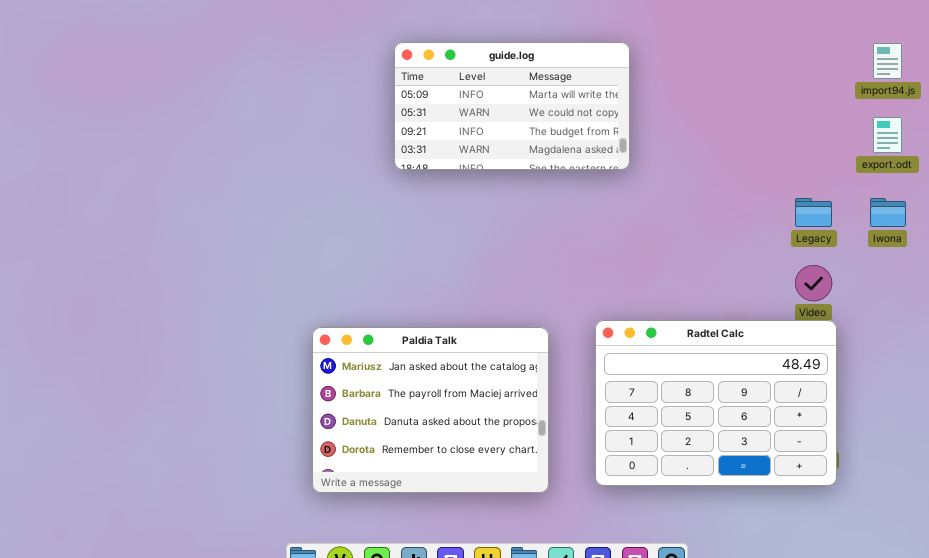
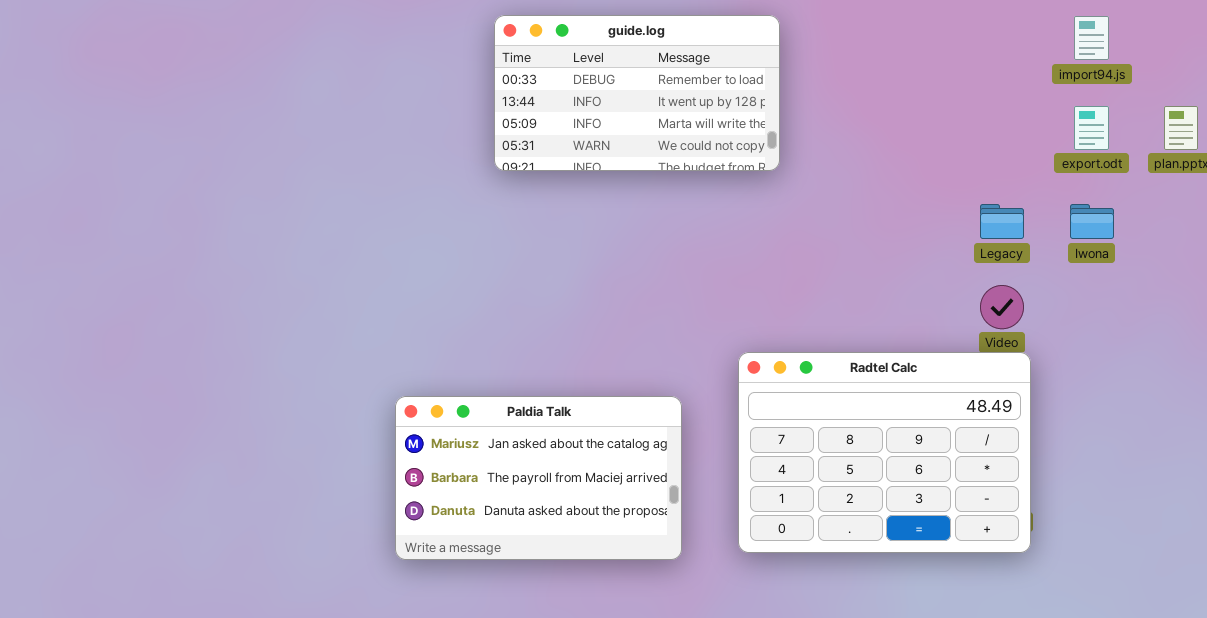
guide.log: [394,42,630,170] -> [494,15,780,171], scrolled up 2 rows
Paldia Talk: [312,327,549,493] -> [395,396,682,560], resized

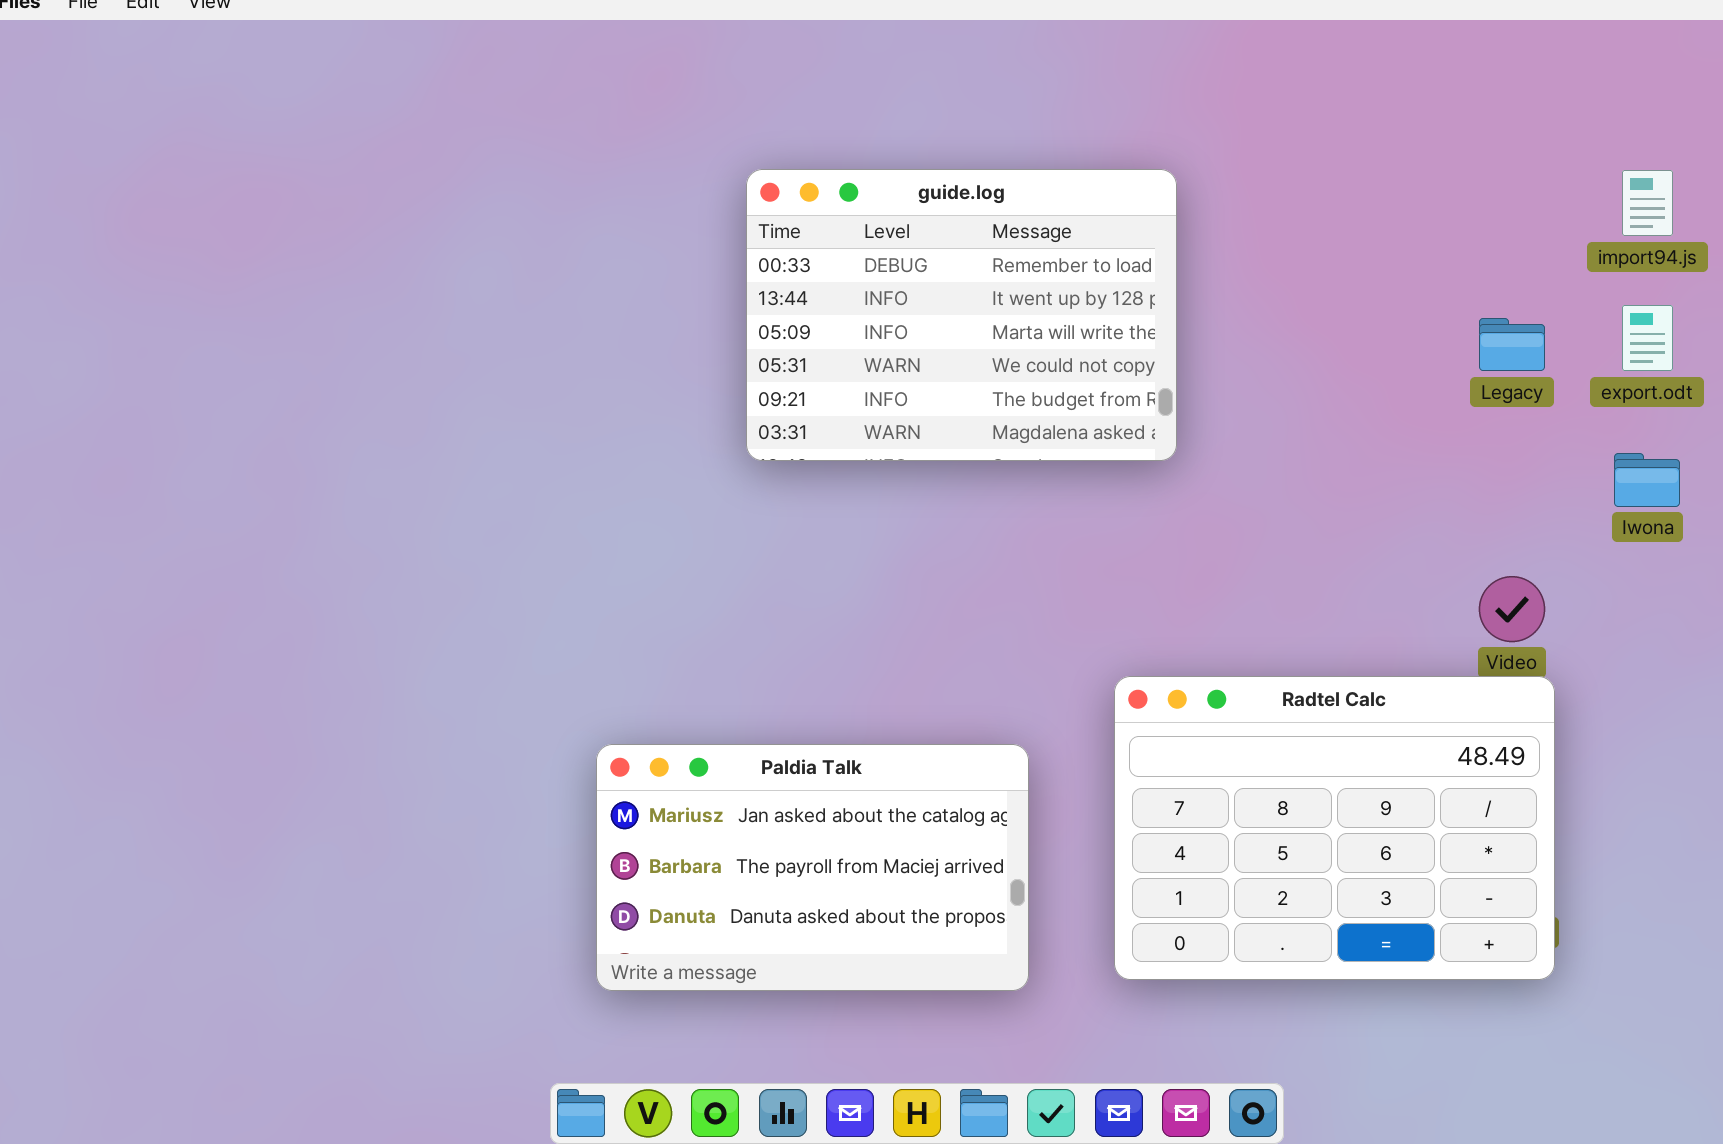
guide.log: [494,15,780,171] -> [746,169,1177,461], resized
Legacy: [980,204,1024,239] -> [1479,318,1545,371], moved

